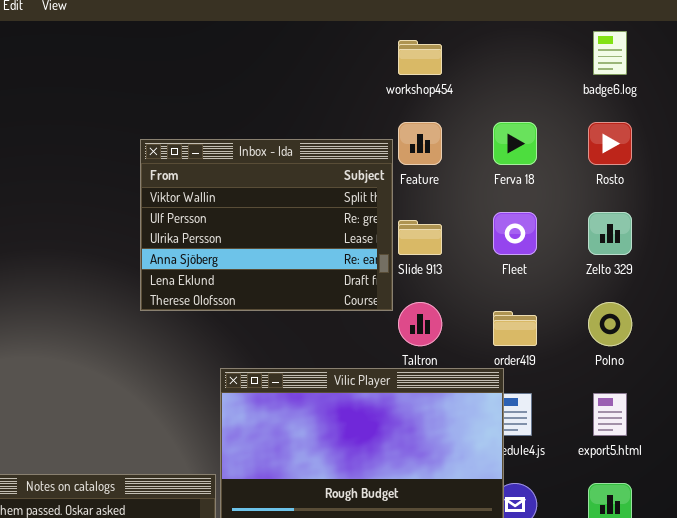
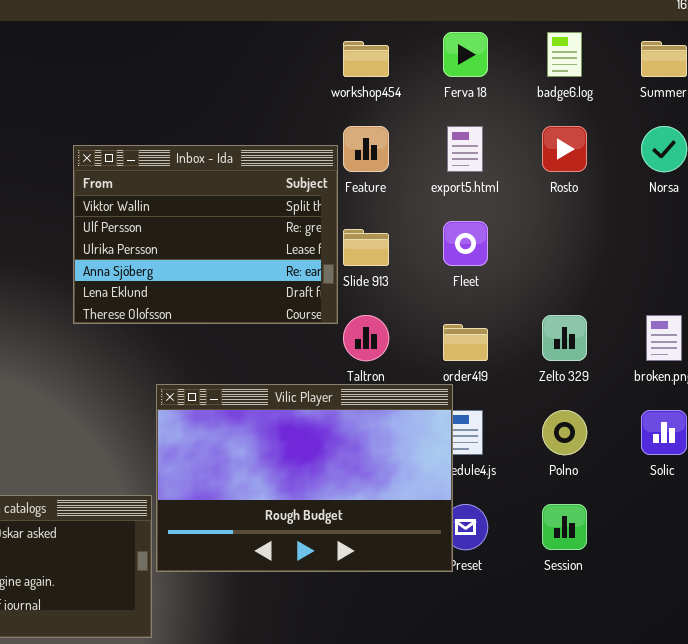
Ferva 18: [493,122,537,165] -> [443,32,488,77], moved
Zelto 329: [588,212,632,255] -> [542,315,587,361], moved
Polno: [588,302,632,346] -> [542,410,587,455], moved
export5.html: [593,393,627,436] -> [447,126,483,172], moved

